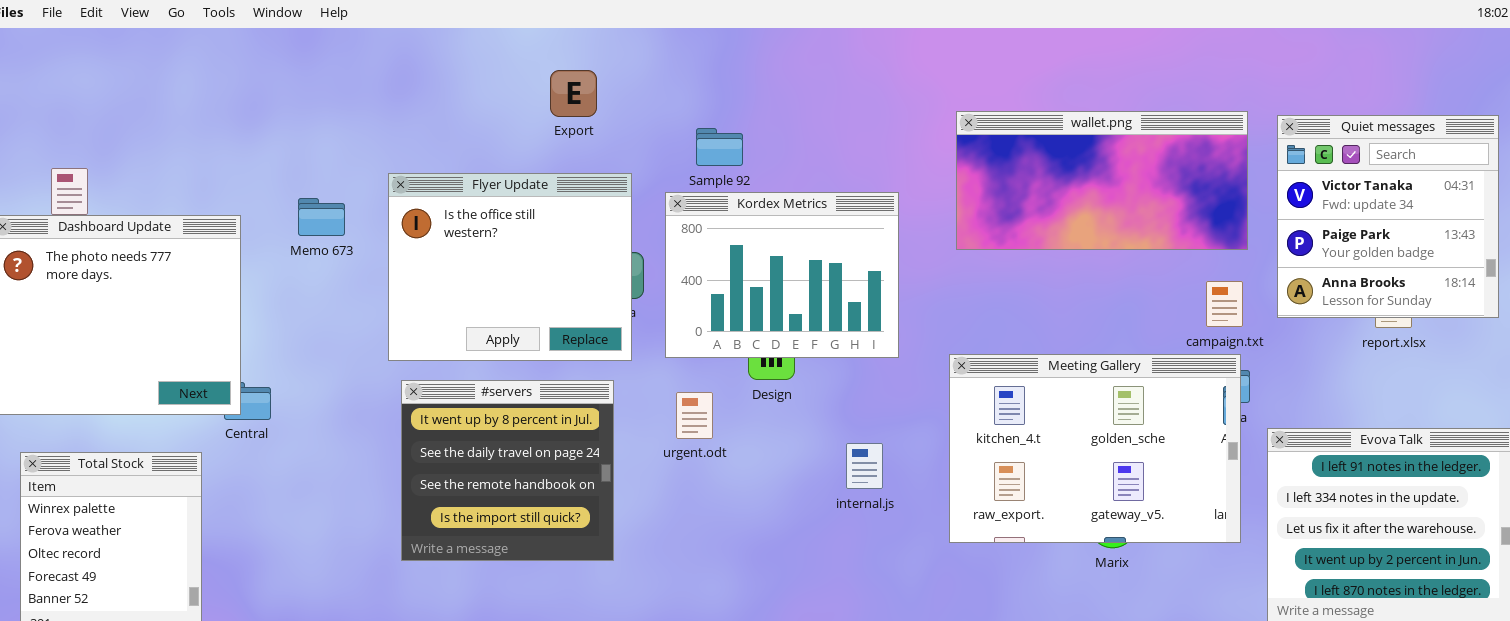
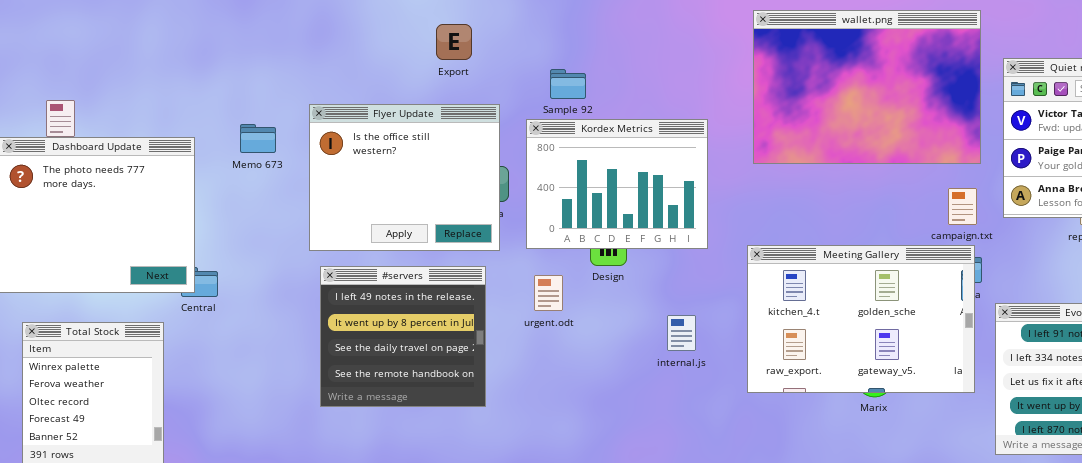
wallet.png: [956,111,1248,250] -> [753,10,981,164], resized
#servers: [401,380,614,561] -> [320,266,486,407], scrolled up 1 row

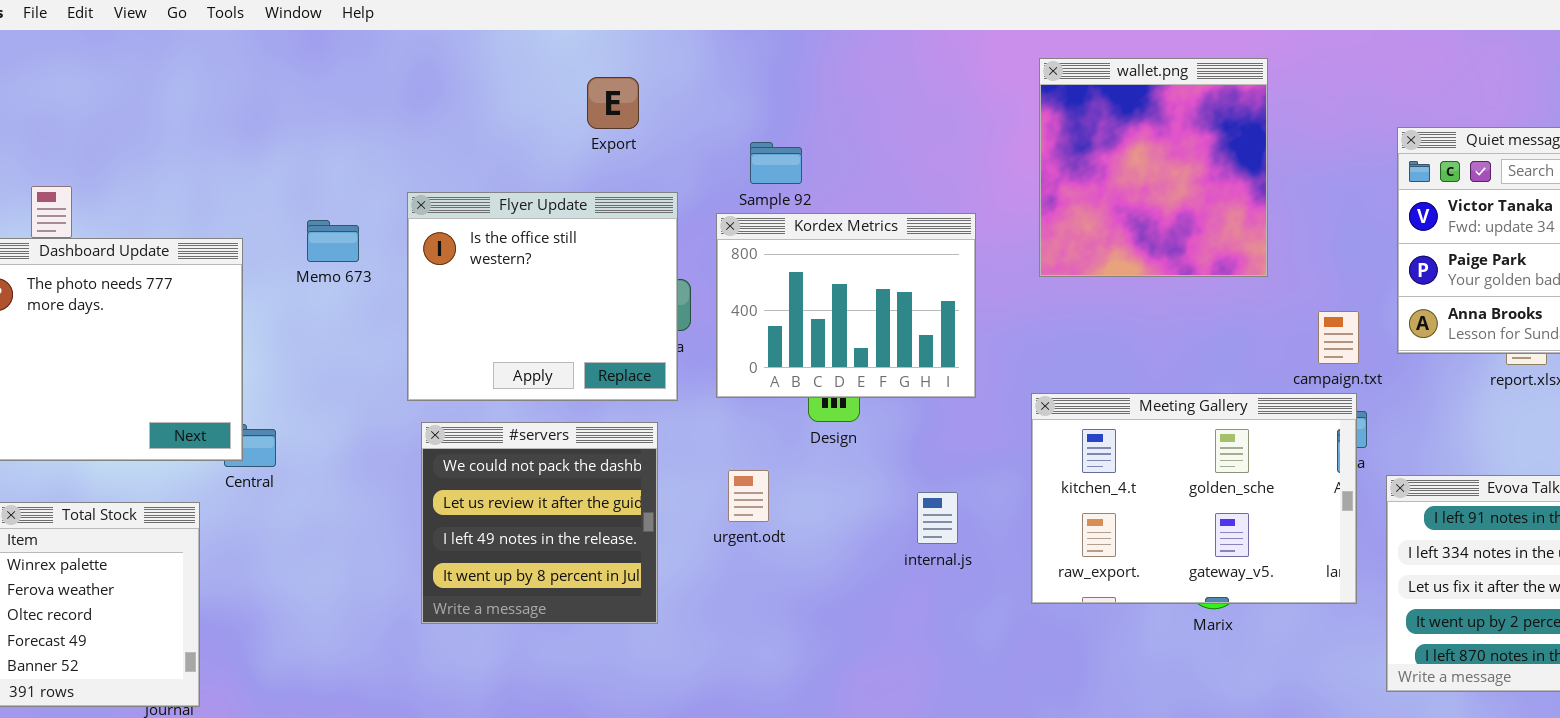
wallet.png: [753,10,981,164] -> [1039,58,1268,277], resized
#servers: [320,266,486,407] -> [421,422,658,624], scrolled up 2 rows
urgent.odt: [534,275,563,311] -> [728,470,769,522], moved

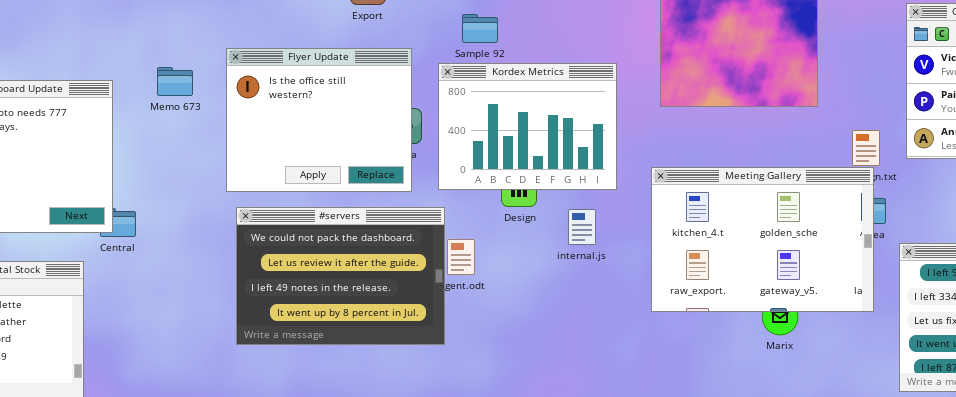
Meeting Gallery: [1031,393,1357,604] -> [651,167,874,312], moved
#servers: [421,422,658,624] -> [236,207,445,345], resized
internal.js: [917,492,958,544] -> [568,209,596,245], moved

